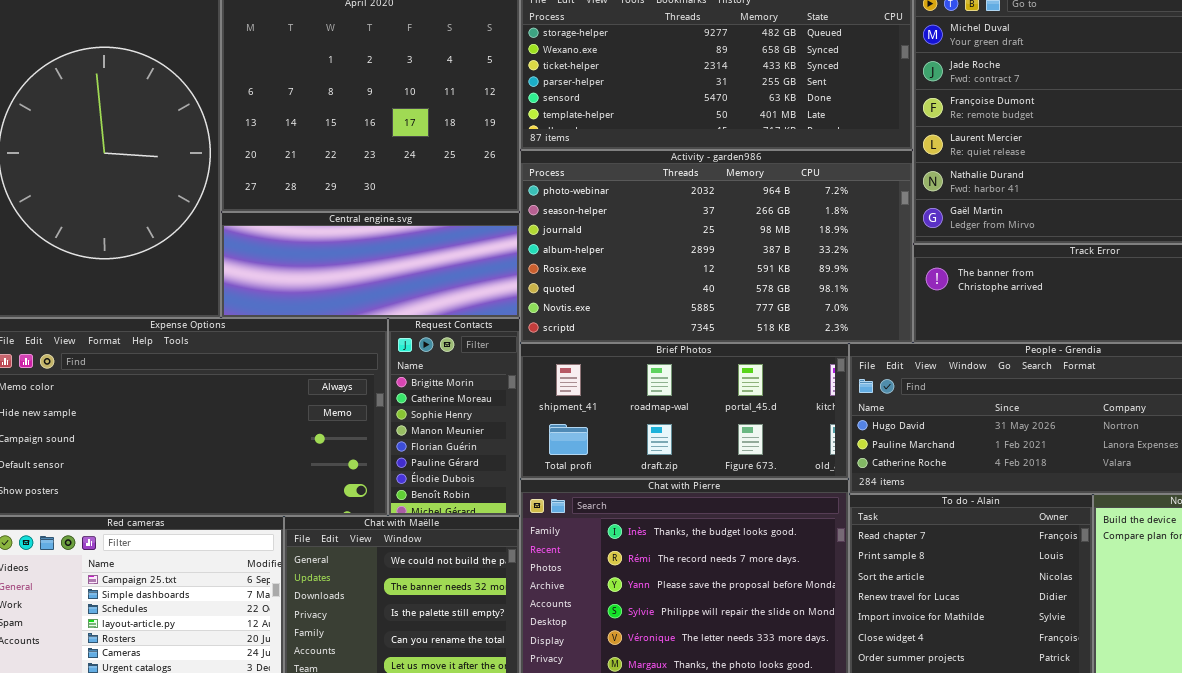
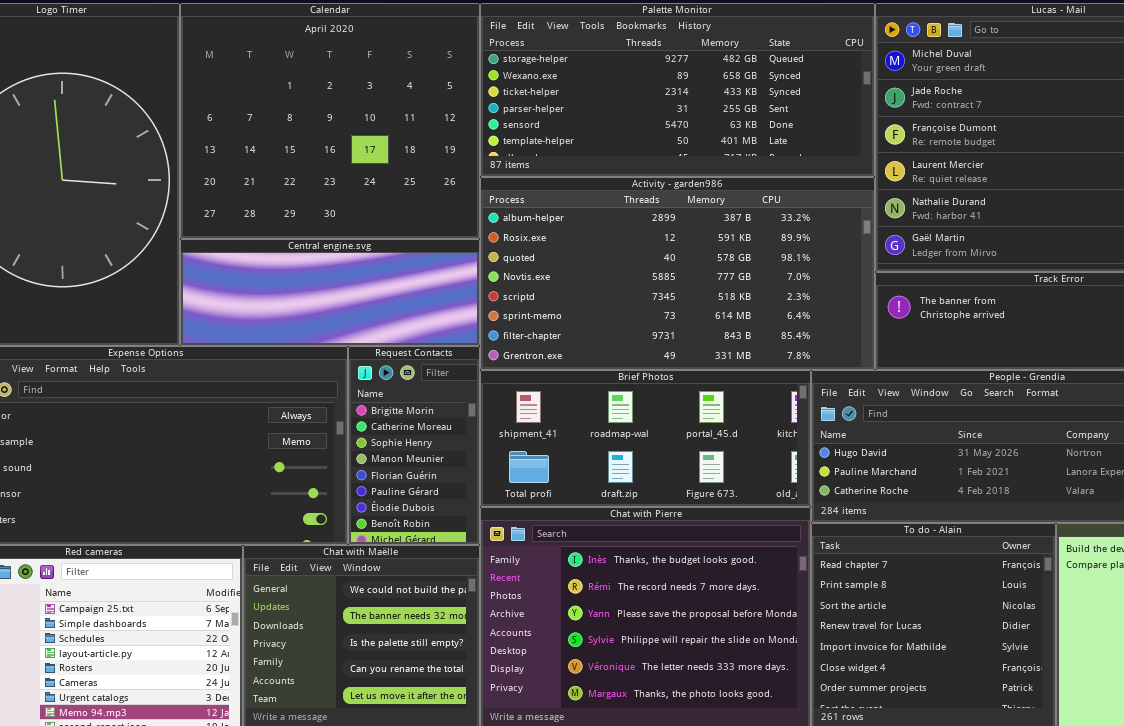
Activity - garden986: [520,150,913,343] -> [480,177,875,370], scrolled down 3 rows

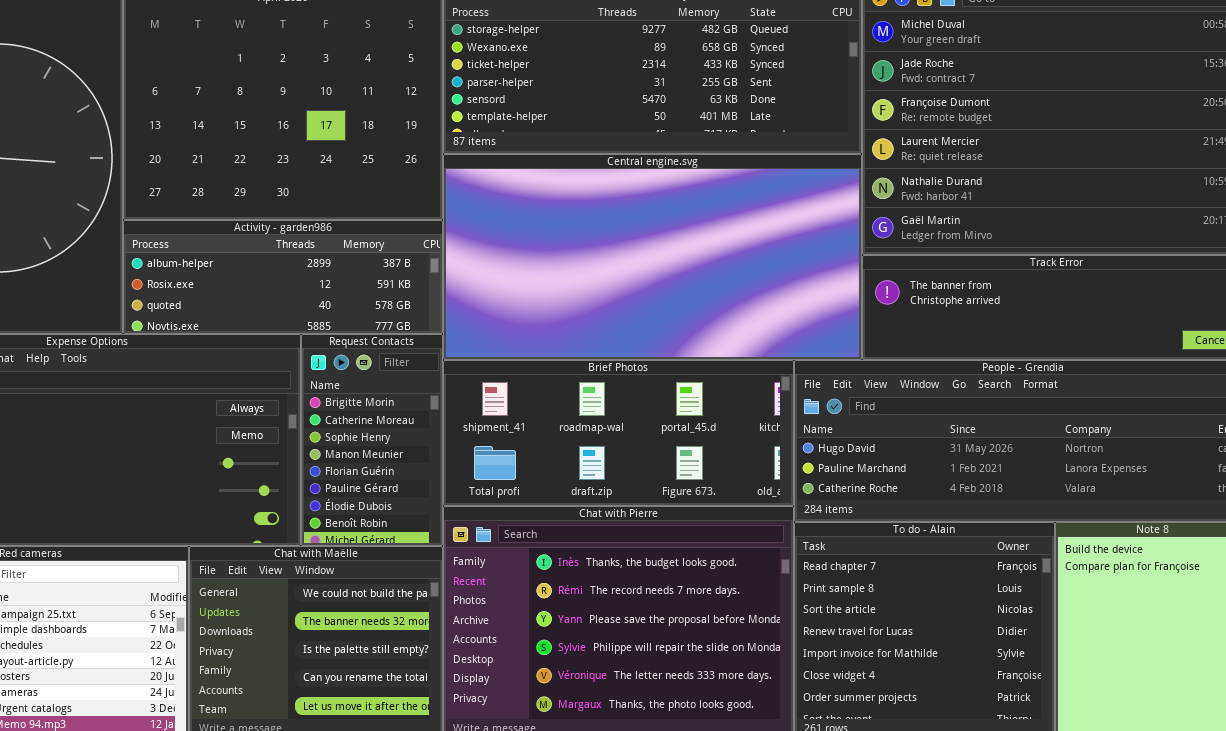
Activity - garden986: [480,177,875,370] -> [123,220,443,334], moved, resized
Central engine.svg: [180,239,480,346] -> [443,154,862,360], moved, resized

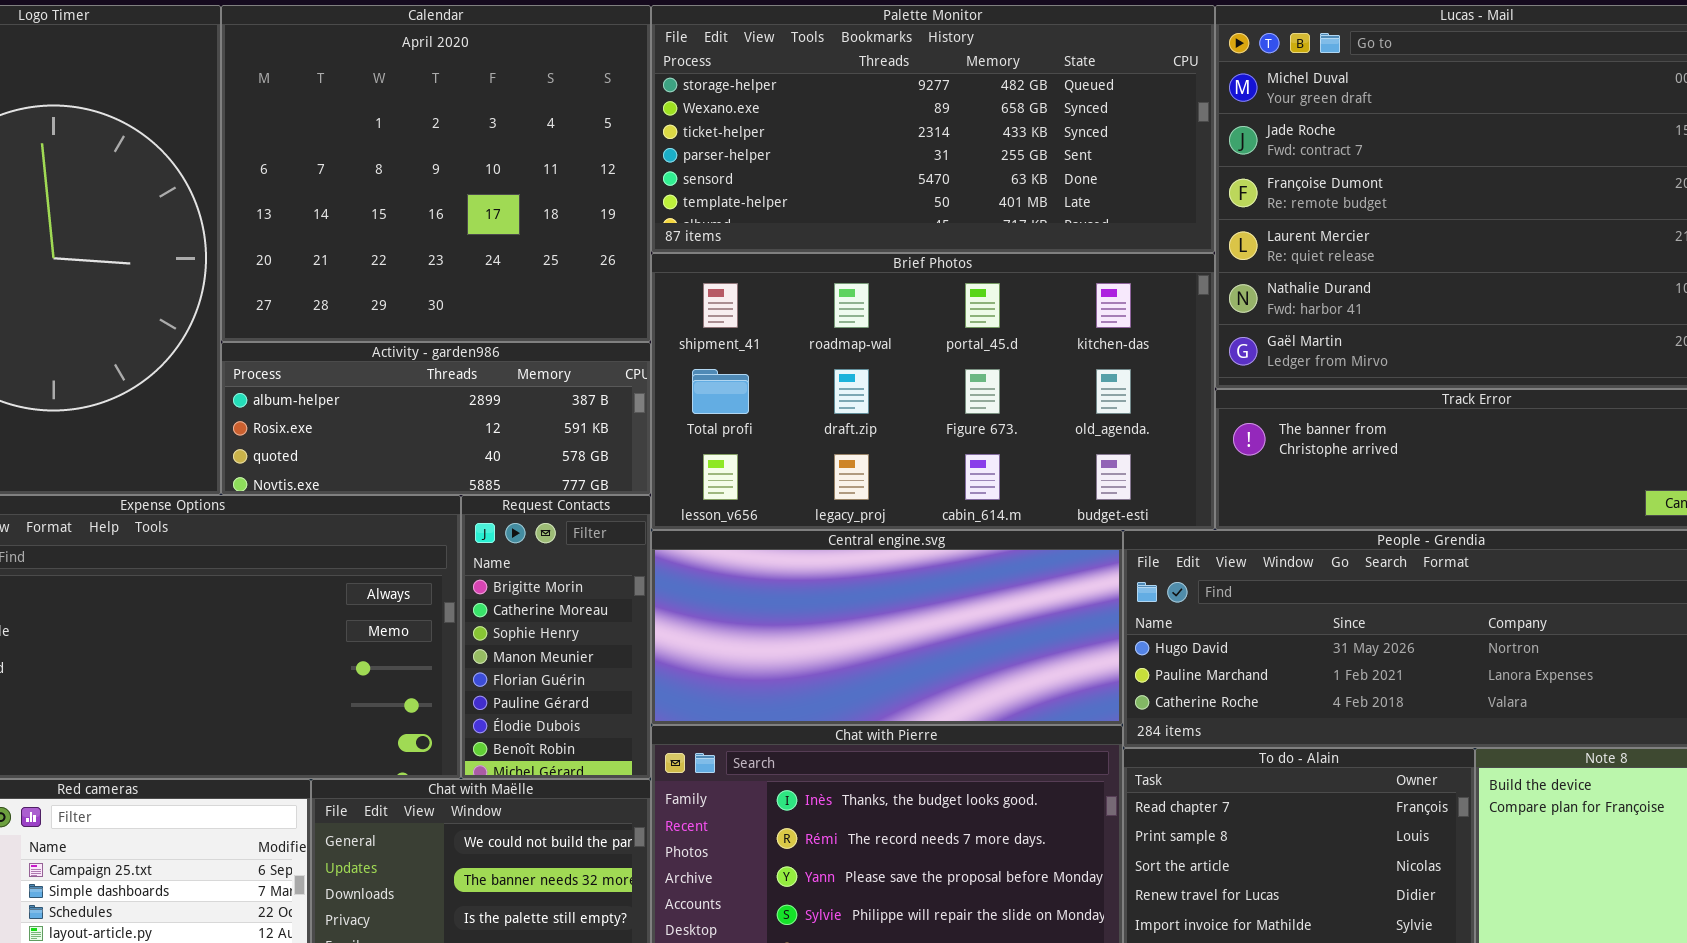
Central engine.svg: [443,154,862,360] -> [651,530,1123,725], moved, resized
Brief Photos: [443,360,794,506] -> [651,253,1215,530], moved, resized

